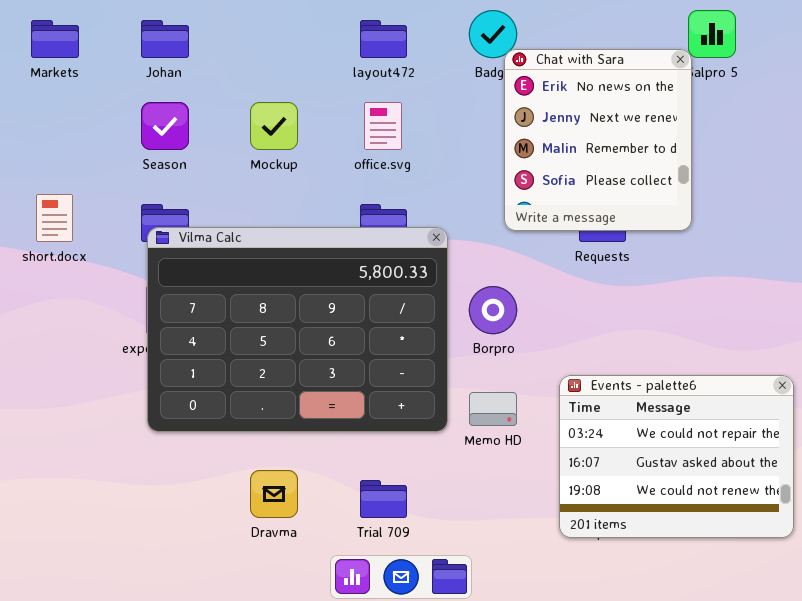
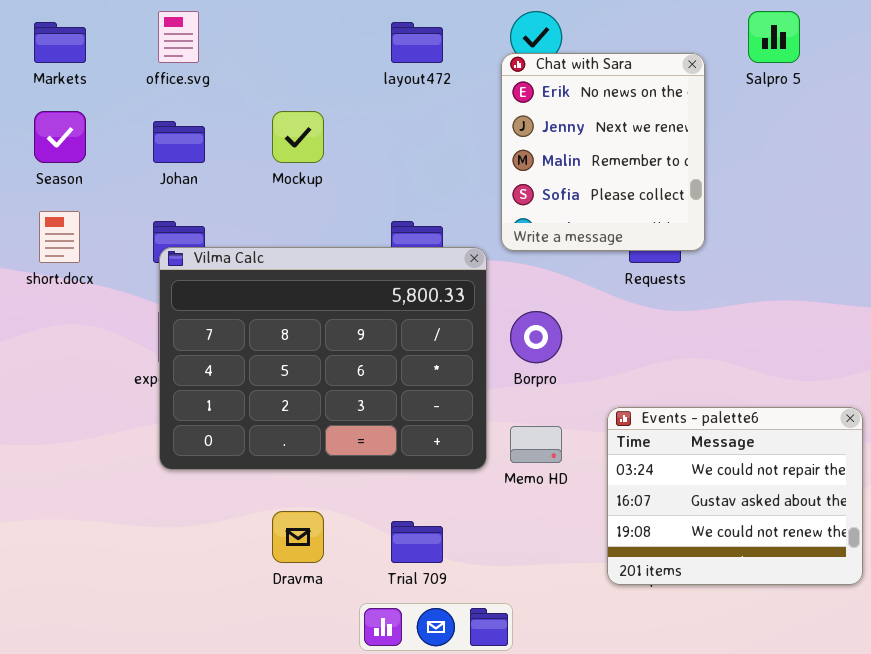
Johan: [141,20,189,58] -> [153,121,205,163], moved
Chat with Sara: [504,49,692,231] -> [501,53,705,251], moved
Season: [141,102,189,150] -> [34,111,86,163], moved
office.svg: [364,102,402,150] -> [158,11,199,63], moved

